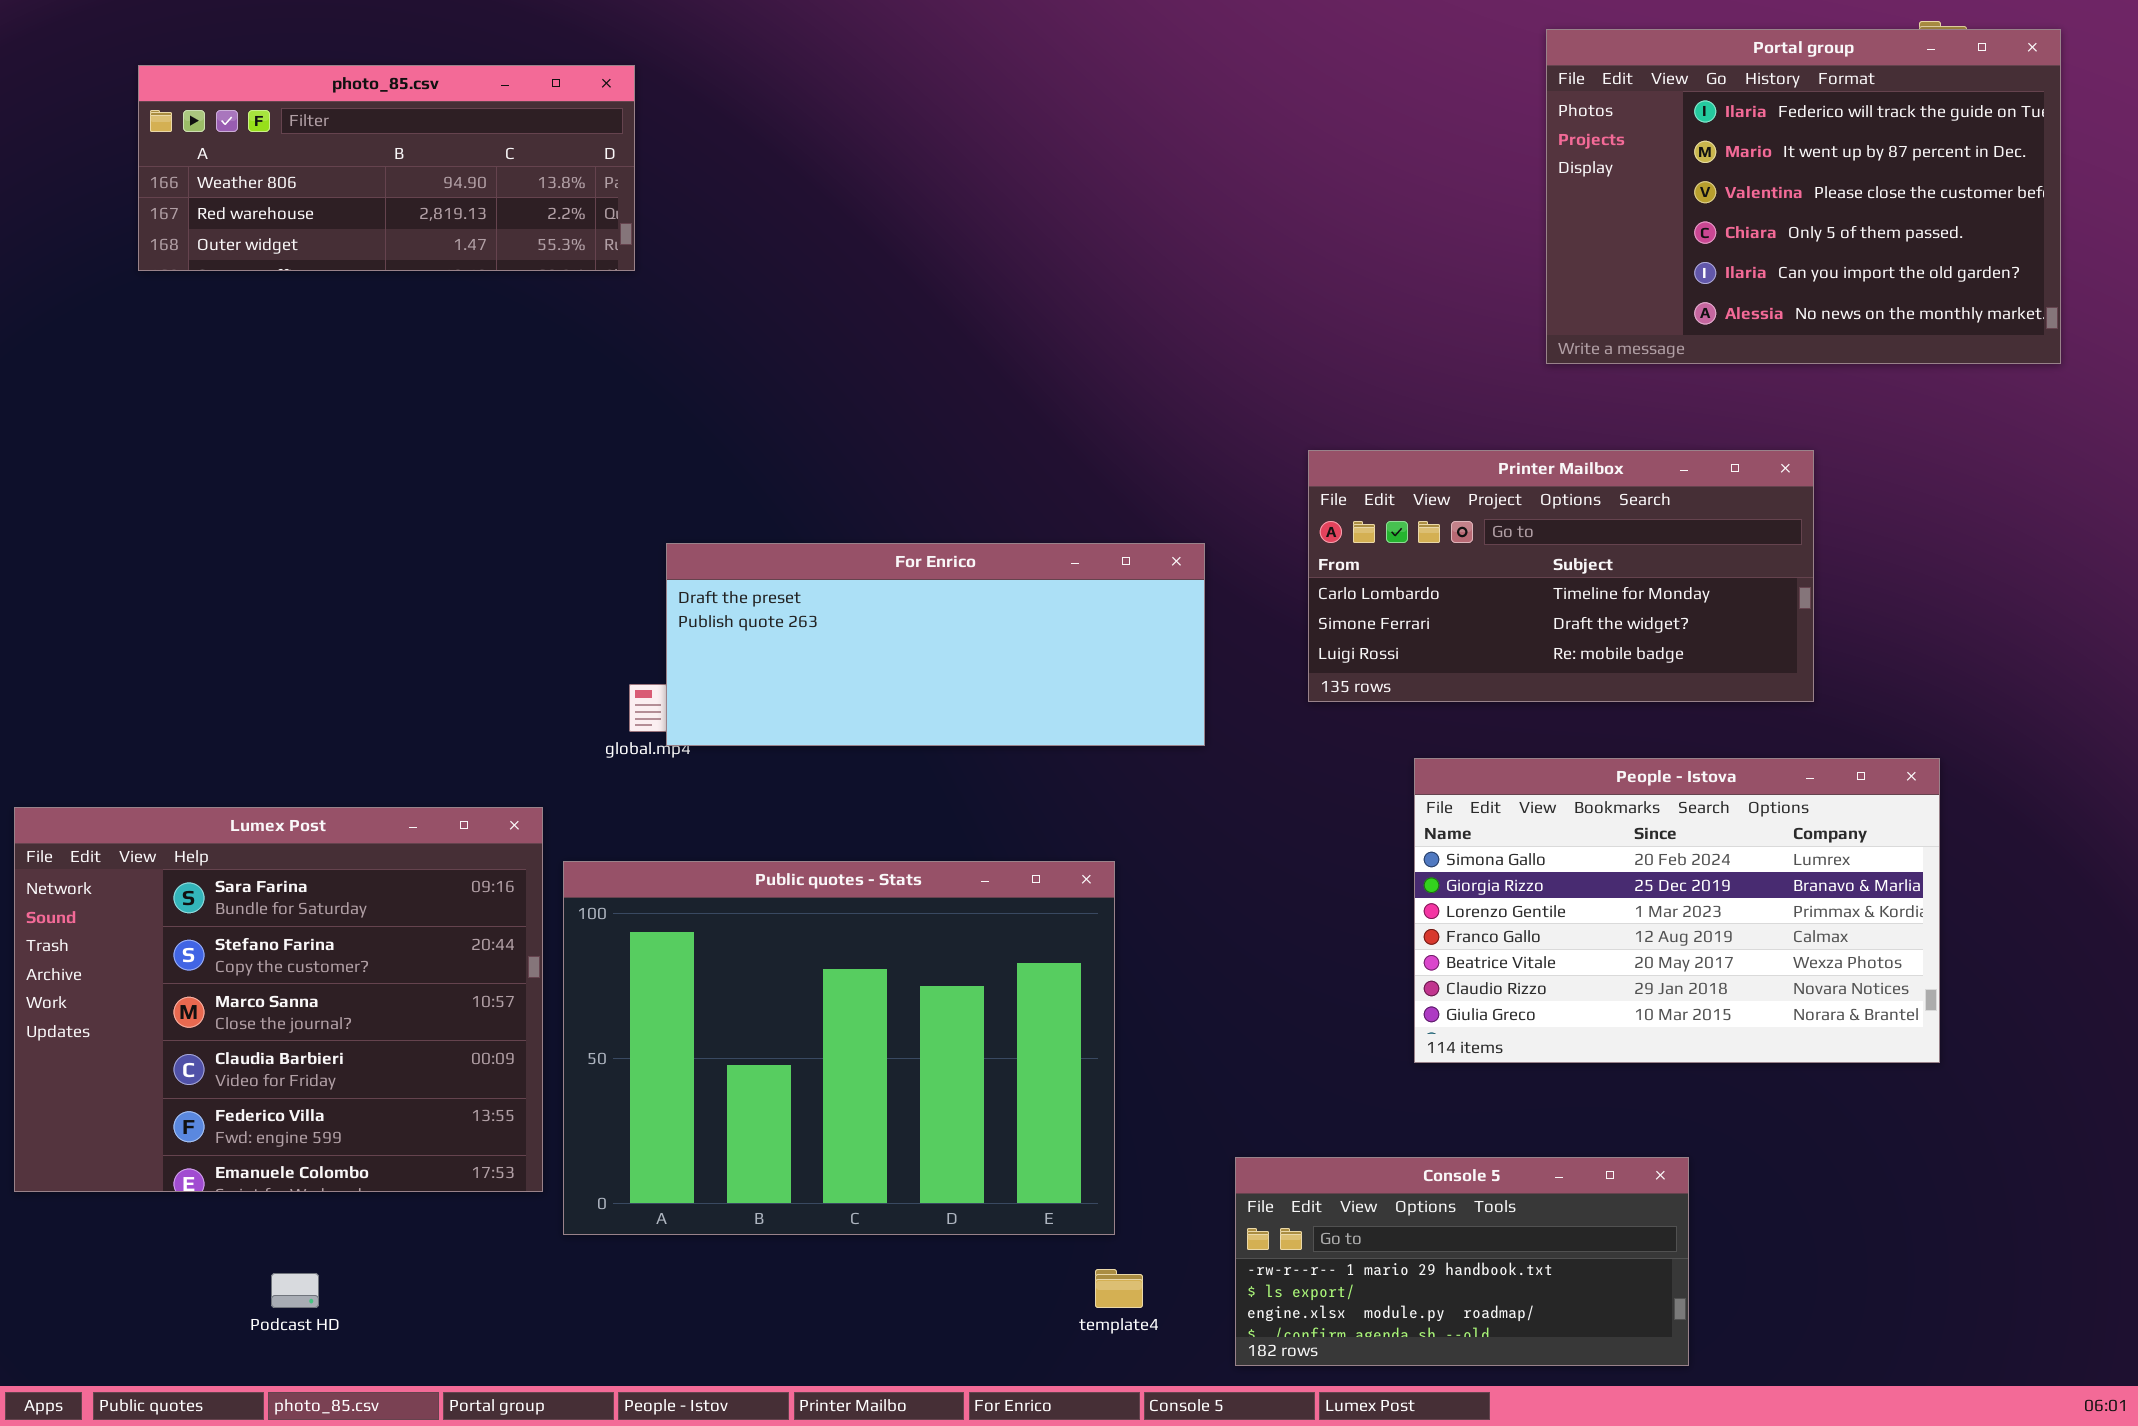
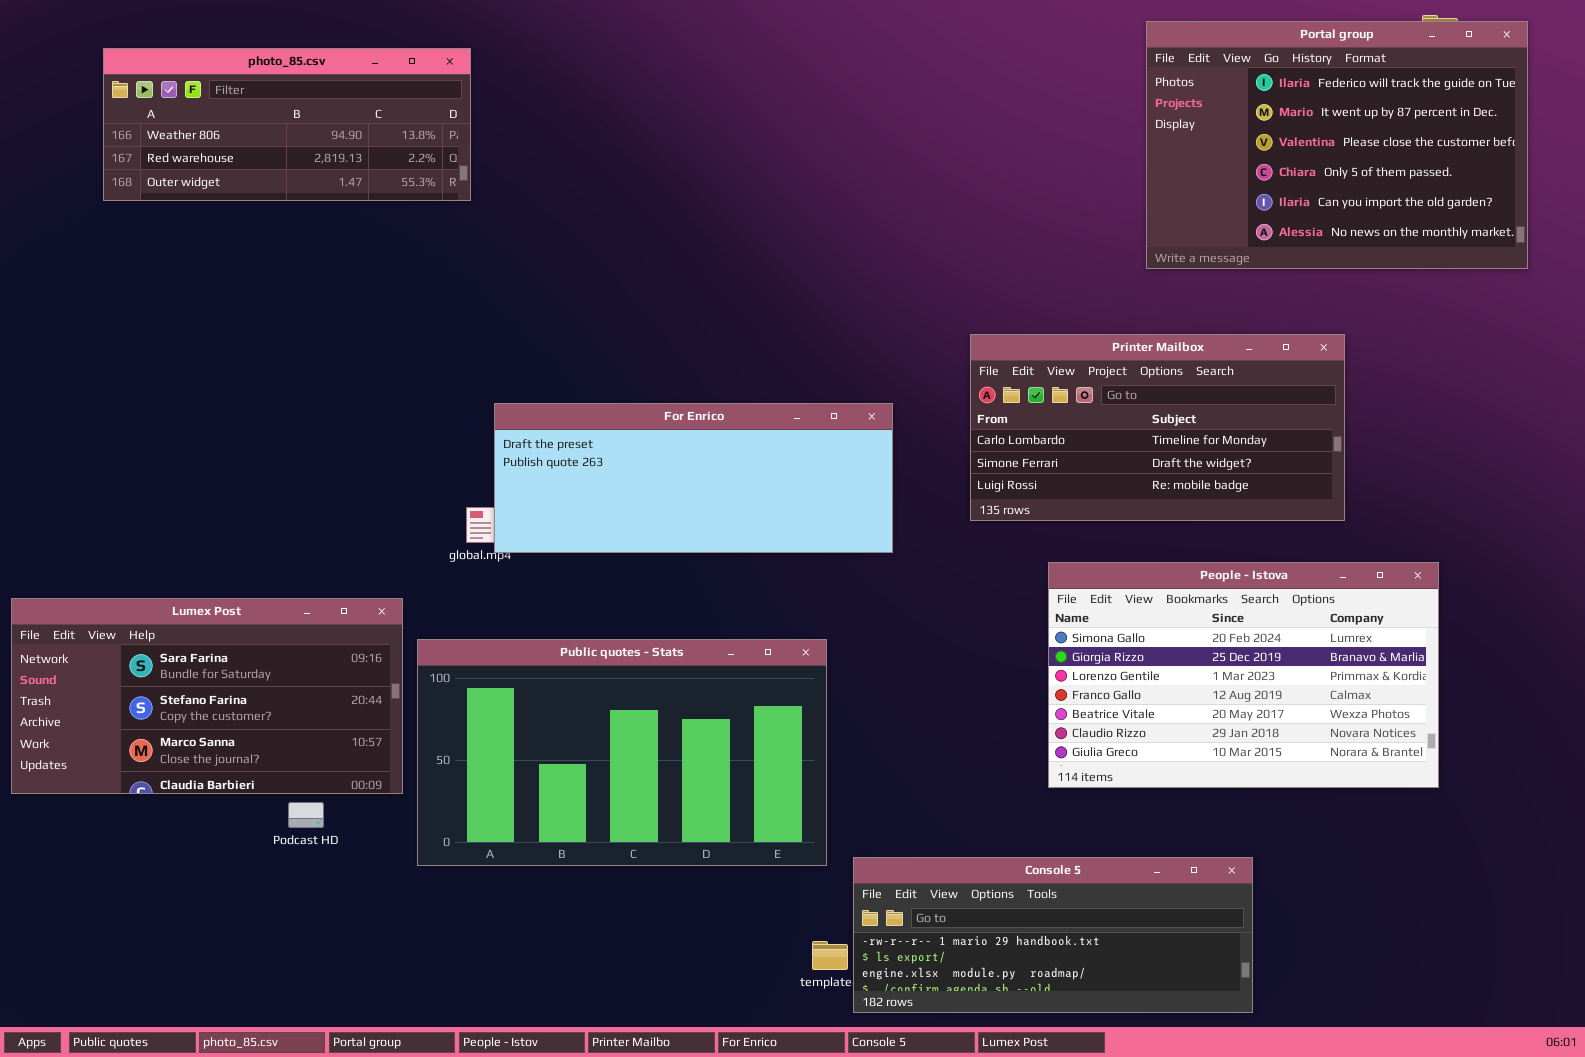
Lumex Post: [14,807,543,1192] -> [11,598,403,794], resized
Public quotes - Stats: [563,861,1115,1235] -> [417,639,827,866], resized
Console 5: [1235,1157,1689,1366] -> [853,857,1253,1013], resized
Podcast HD: [271,1273,319,1308] -> [288,802,324,828], moved

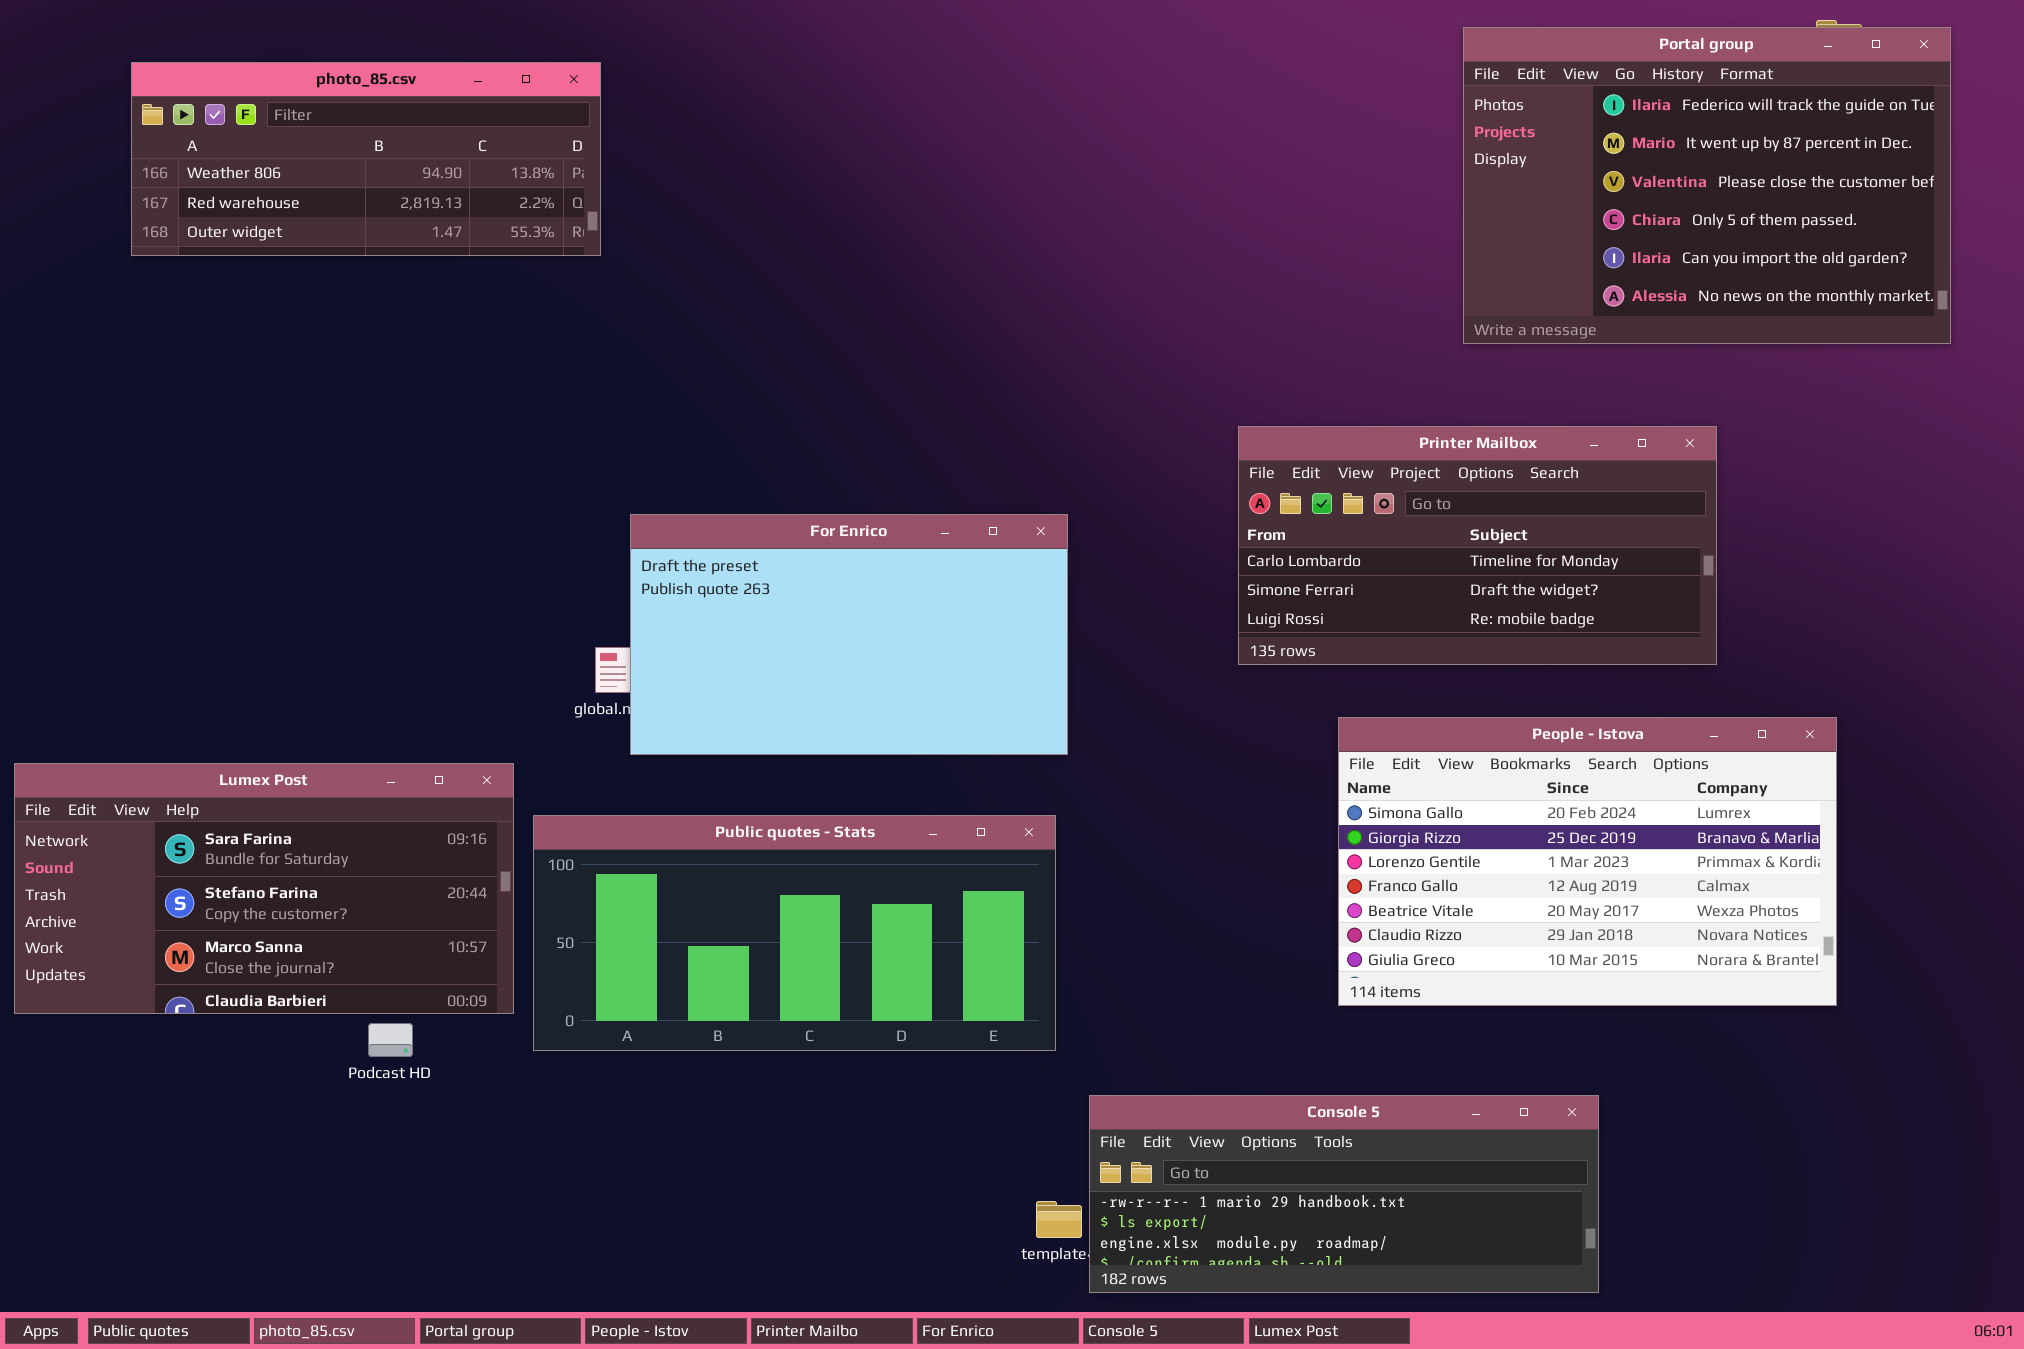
For Enrico: [494,403,893,553] -> [630,514,1068,755], resized
Public quotes - Stats: [417,639,827,866] -> [533,815,1056,1051], resized

